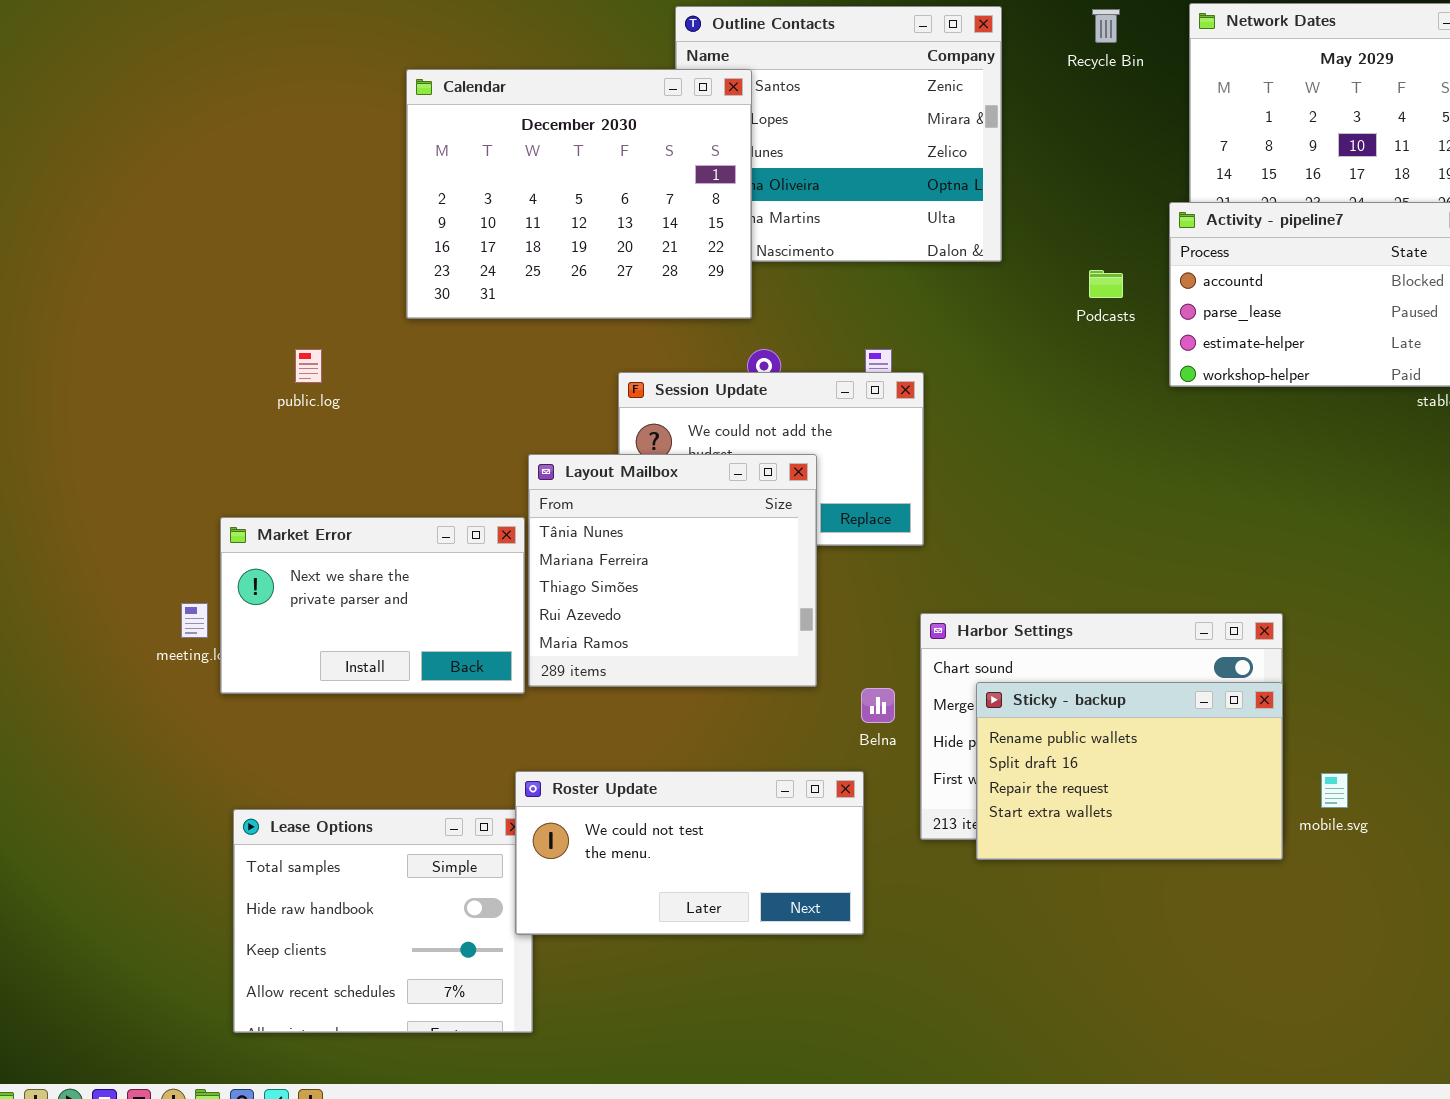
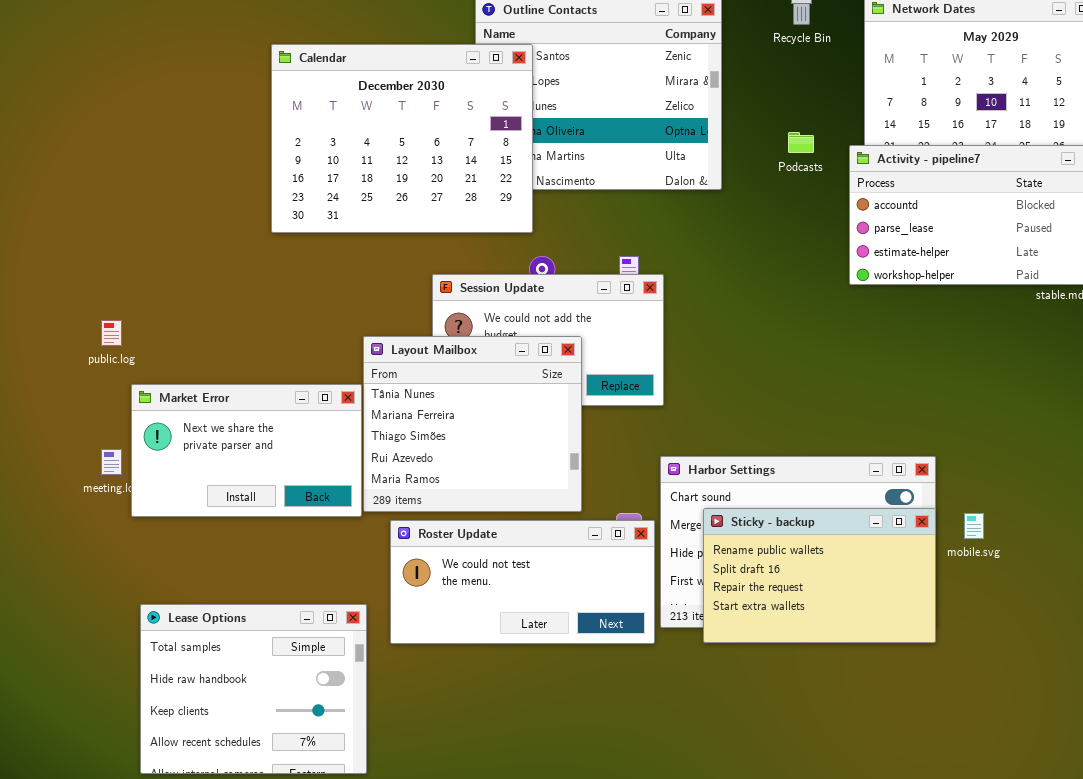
Podcasts: [1089,270,1123,298] -> [788,132,814,153], moved
public.log: [295,349,322,383] -> [101,320,122,346], moved
Roster Update: [515,771,864,935] -> [390,520,655,644], moved
mobile.svg: [1321,773,1348,808] -> [964,513,984,539], moved

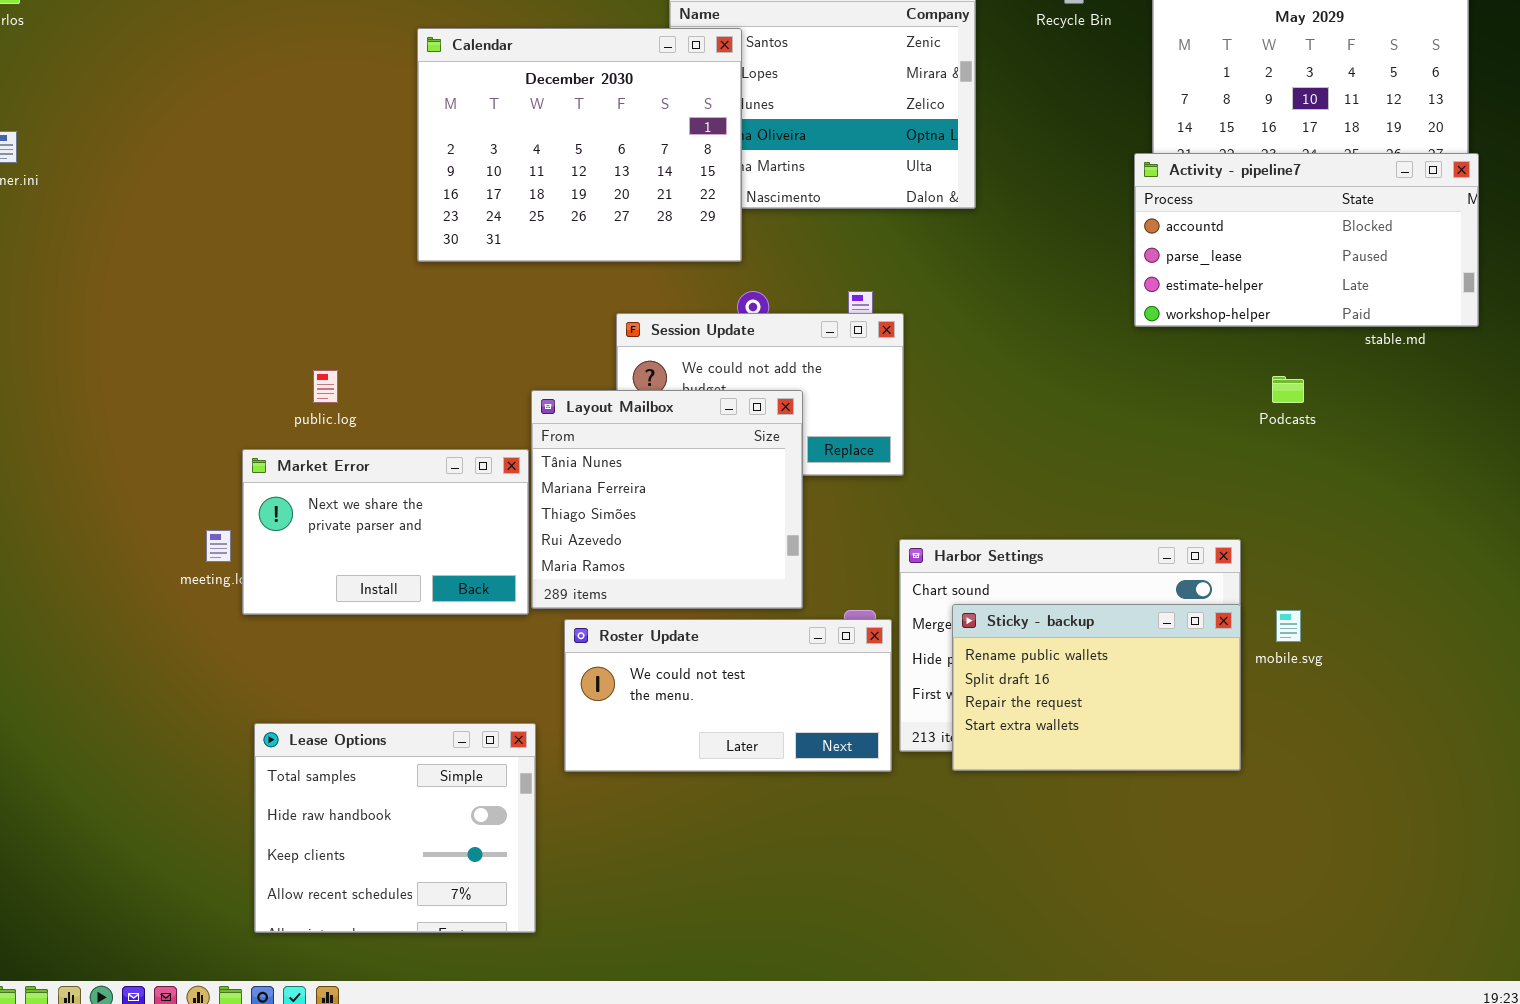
Podcasts: [788,132,814,153] -> [1272,376,1304,403], moved
public.log: [101,320,122,346] -> [313,370,338,403], moved

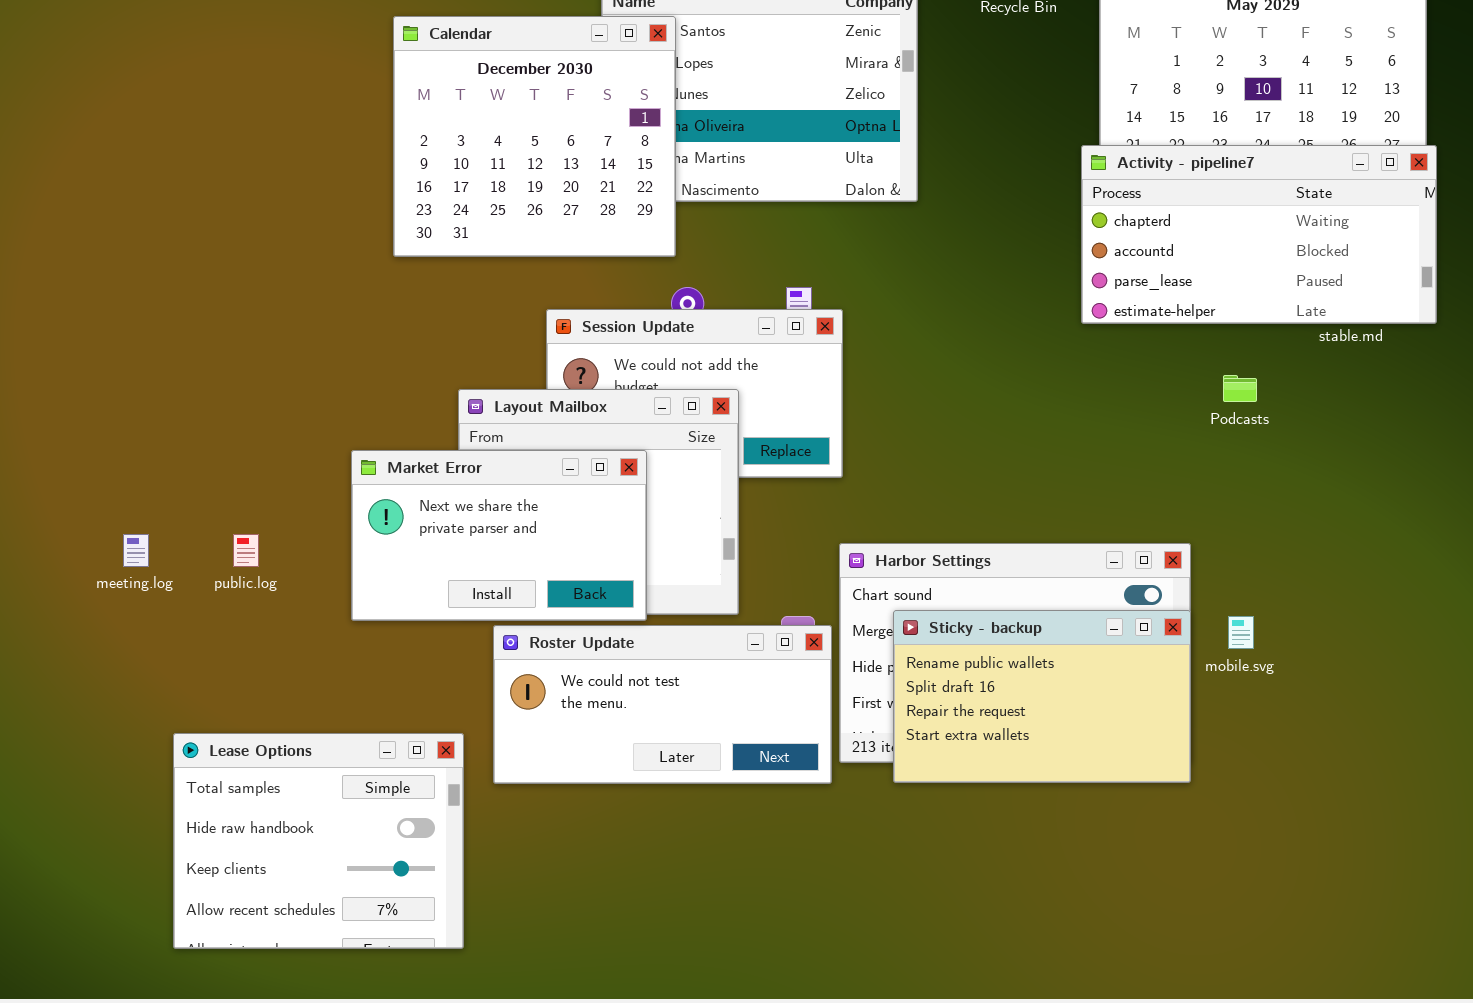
Calendar: [417,28,742,262] -> [393,16,676,257], resized
Activity - pipeline7: [1134,153,1479,327] -> [1081,145,1437,324], scrolled up 1 row
public.log: [313,370,338,403] -> [233,534,259,567], moved
Market Error: [242,449,529,615] -> [351,450,647,621], moved

